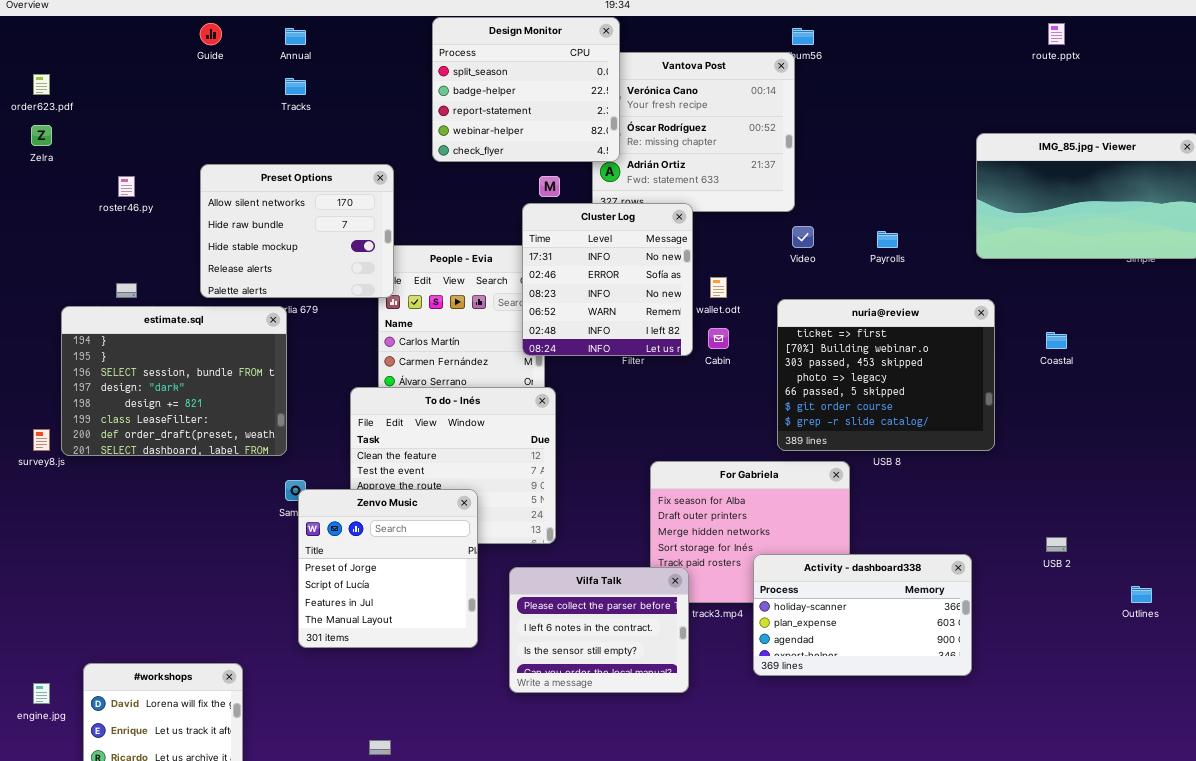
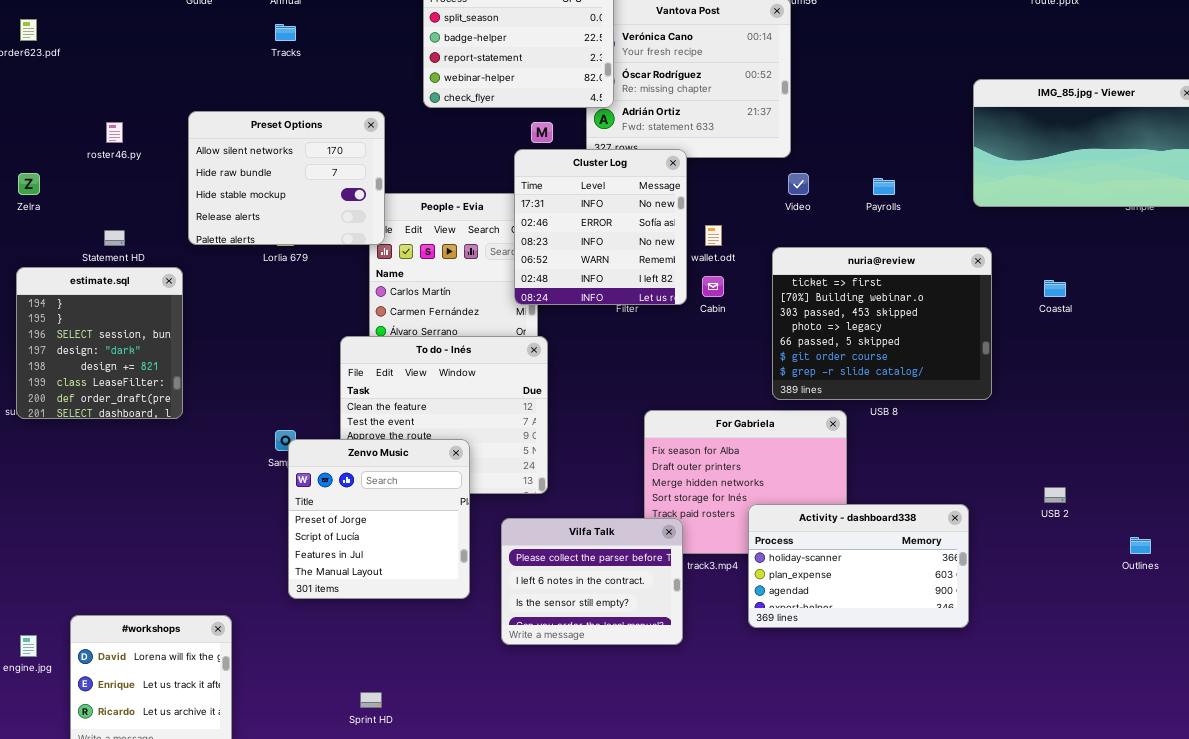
Zelra: [31,125,52,146] -> [18,173,40,195], moved
estimate.sql: [61,306,287,456] -> [16,267,183,419], moved, resized

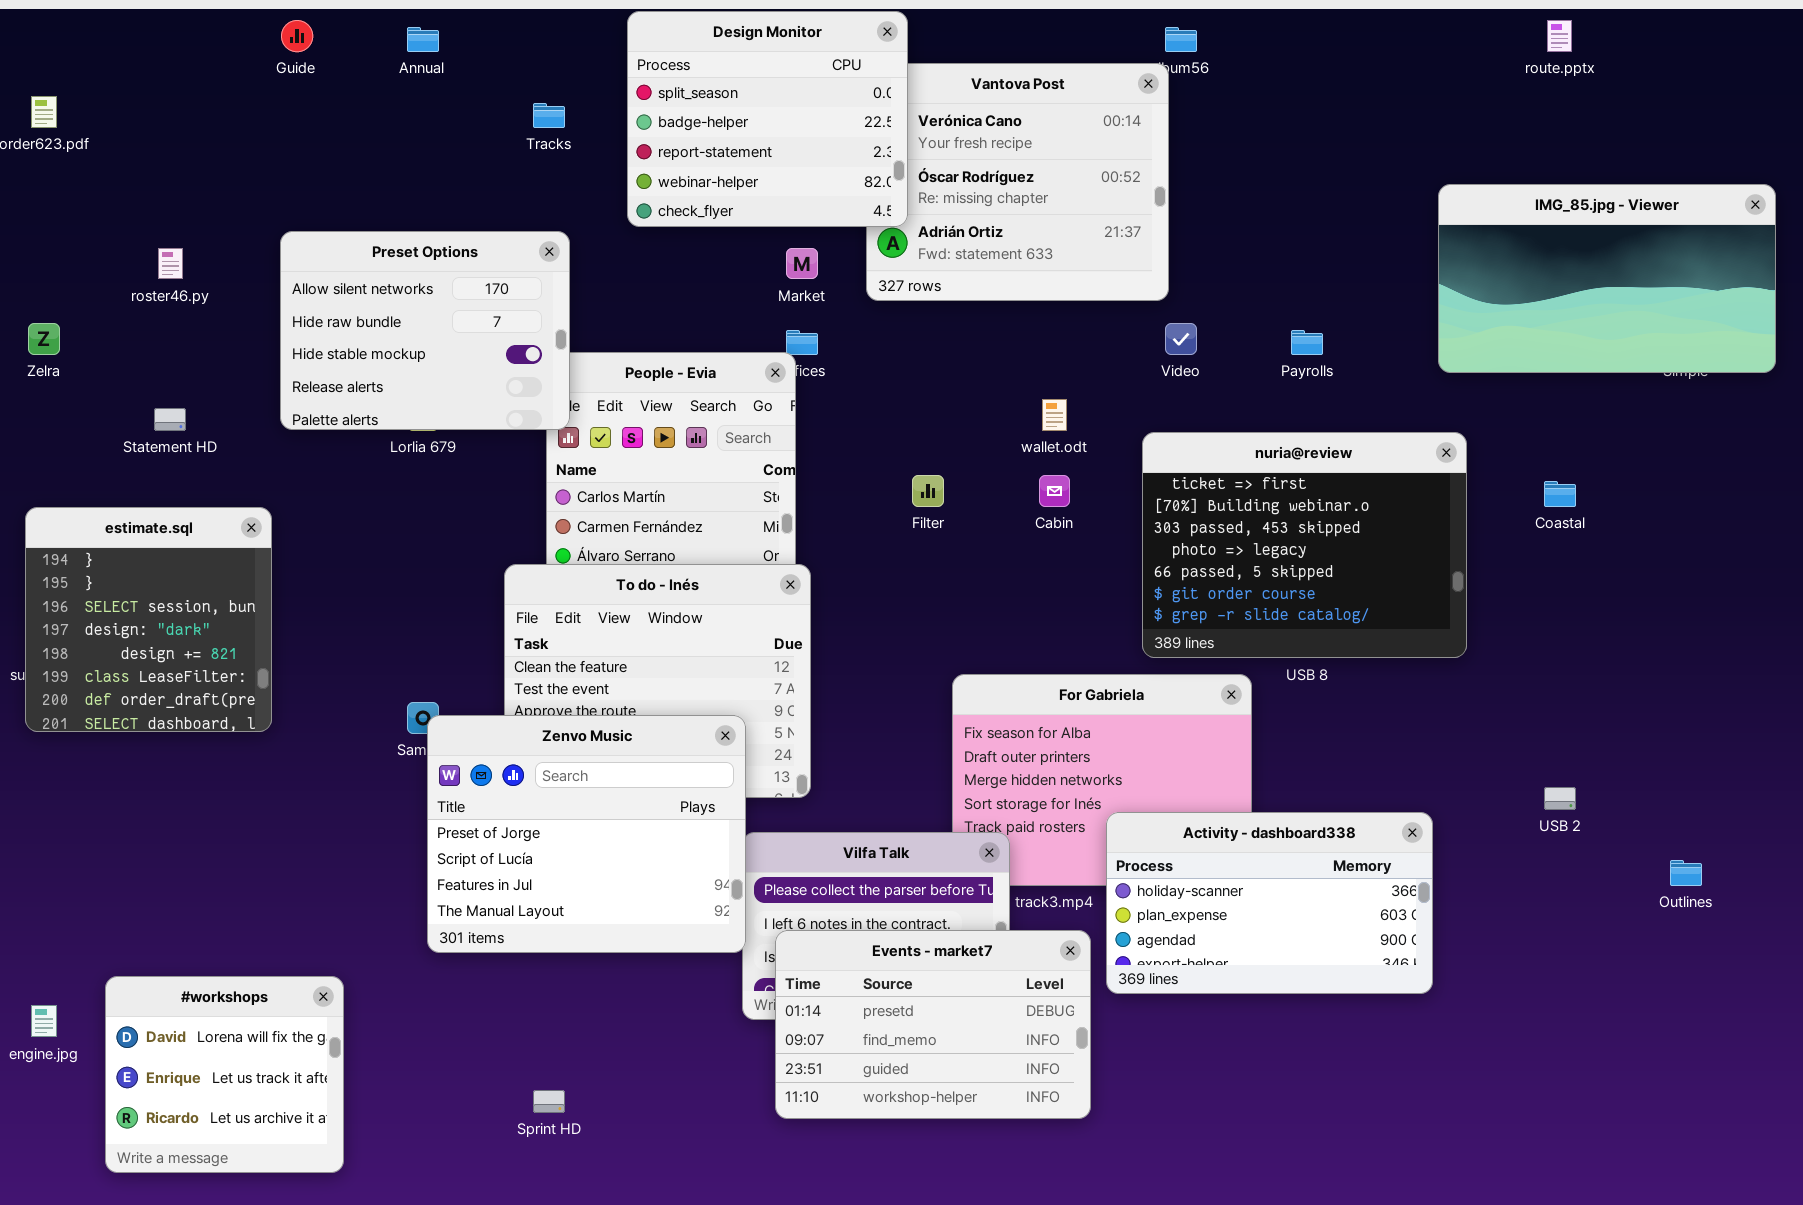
Tracks: [275,24,296,41] -> [533,103,565,128], moved
Cluster Log: [514,149,687,305] -> none, closed
estimate.sql: [16,267,183,419] -> [25,507,272,732], moved
Zenvo Music: [288,439,470,599] -> [427,715,746,953], resized
Events - market7: none -> [775,930,1091,1119], opened

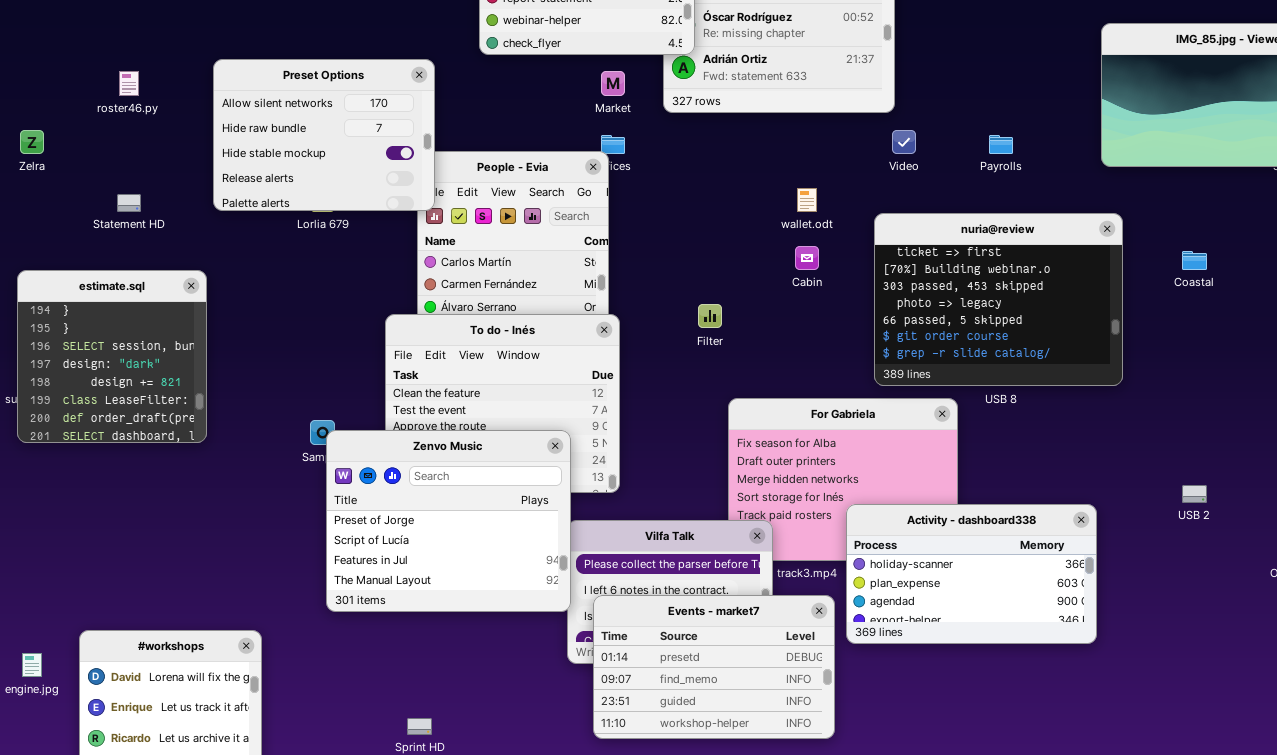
Filter: [912,475,944,507] -> [698,304,722,328], moved

